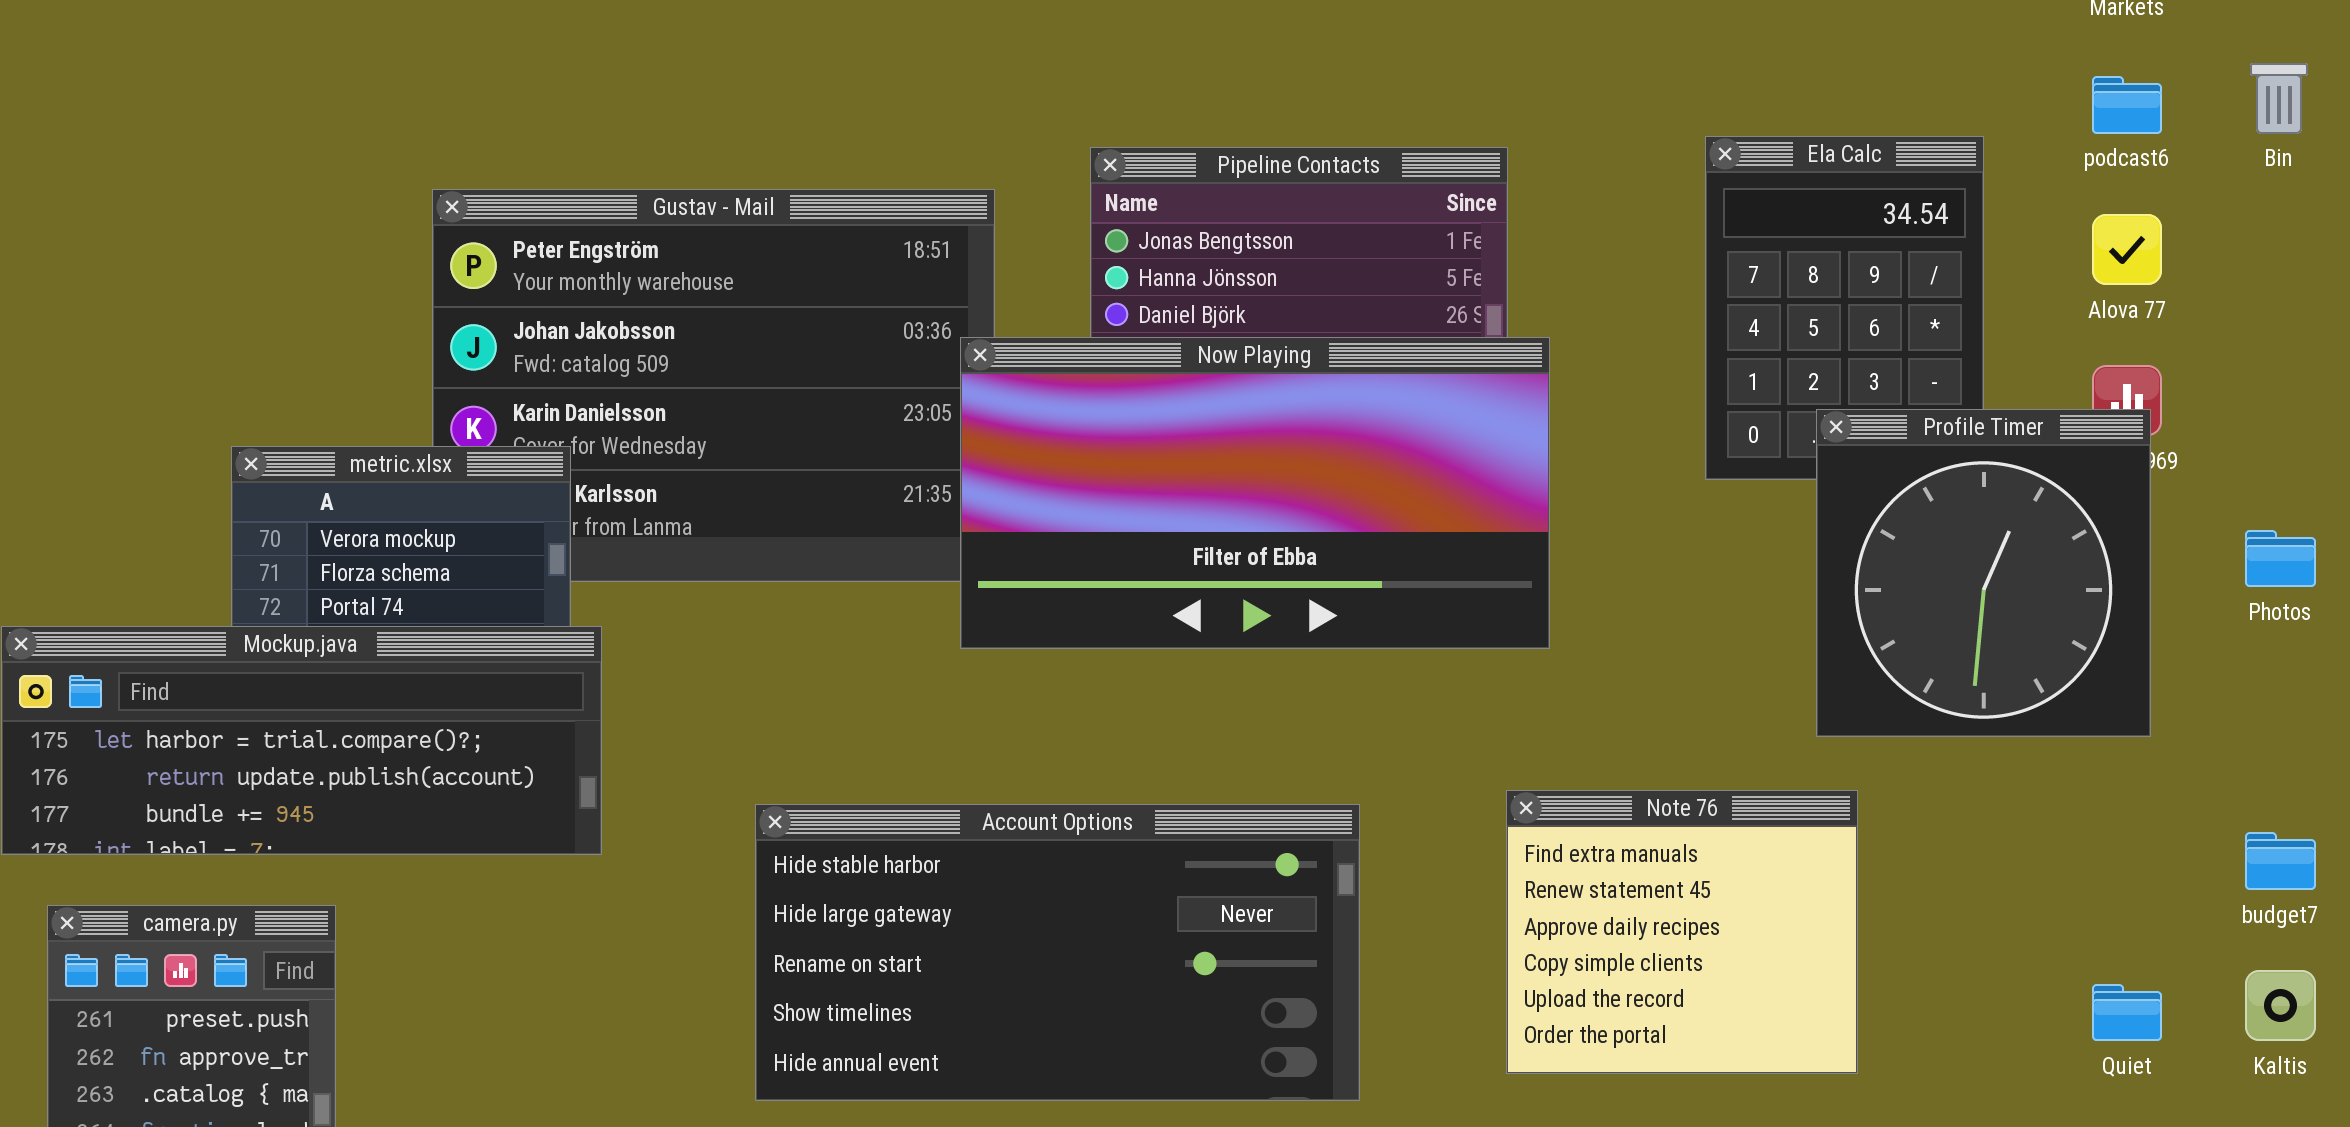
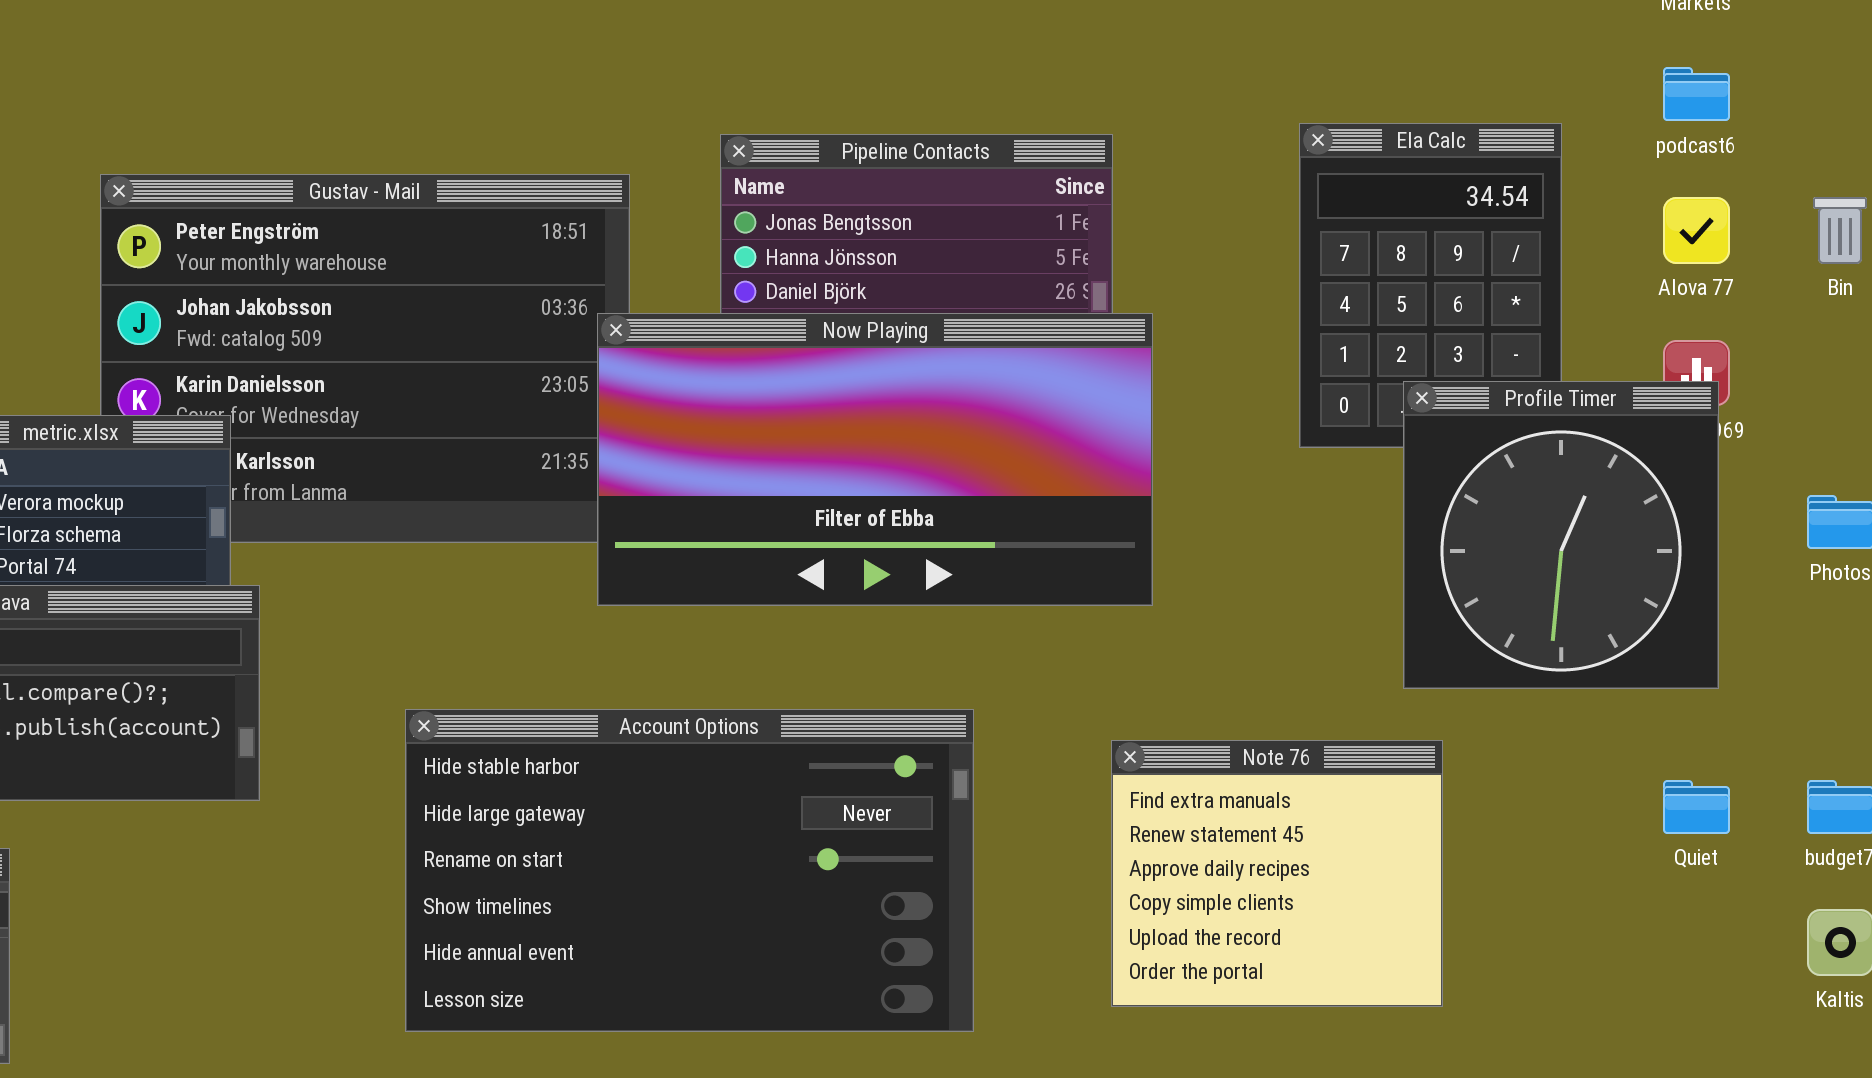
Bin: [2250,63,2308,134] -> [1813,197,1867,264], moved
Account Options: [755,804,1360,1101] -> [405,709,974,1032], resized
Quiet: [2092,984,2162,1041] -> [1663,780,1730,834], moved

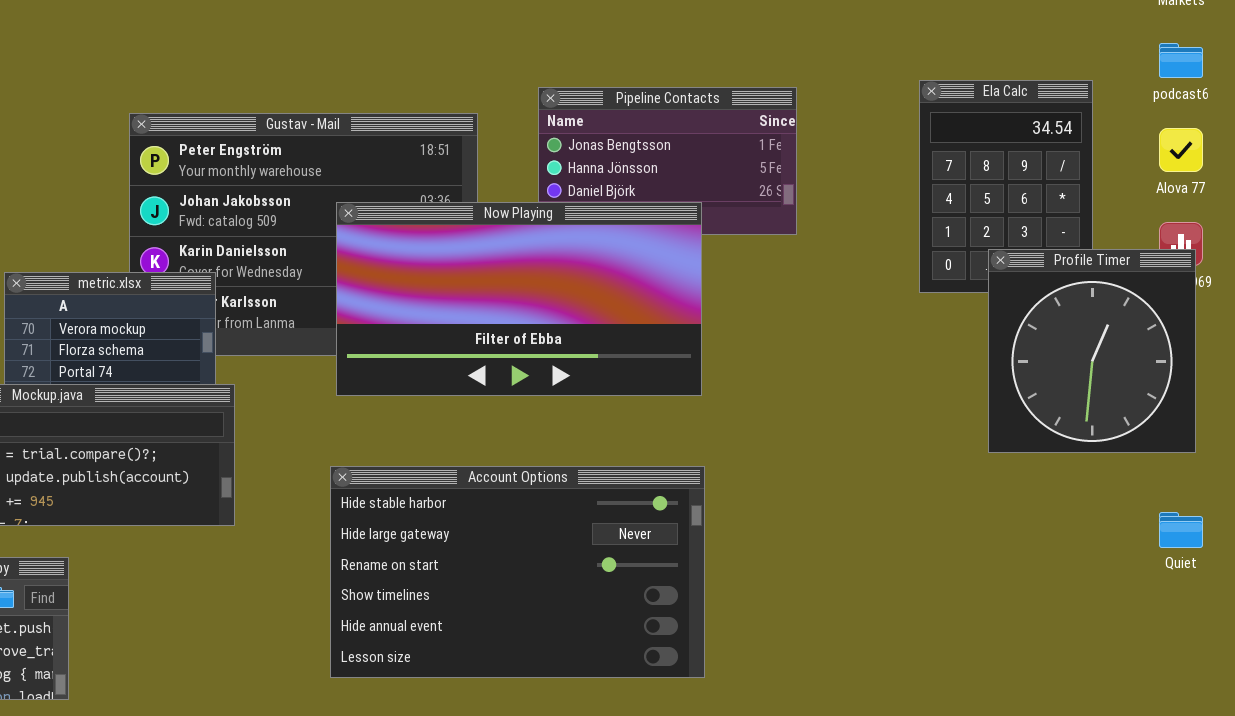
Now Playing: [597,313,1153,606] -> [336,202,702,396], moved
Note 76: [1111,740,1443,1007] -> none, closed

